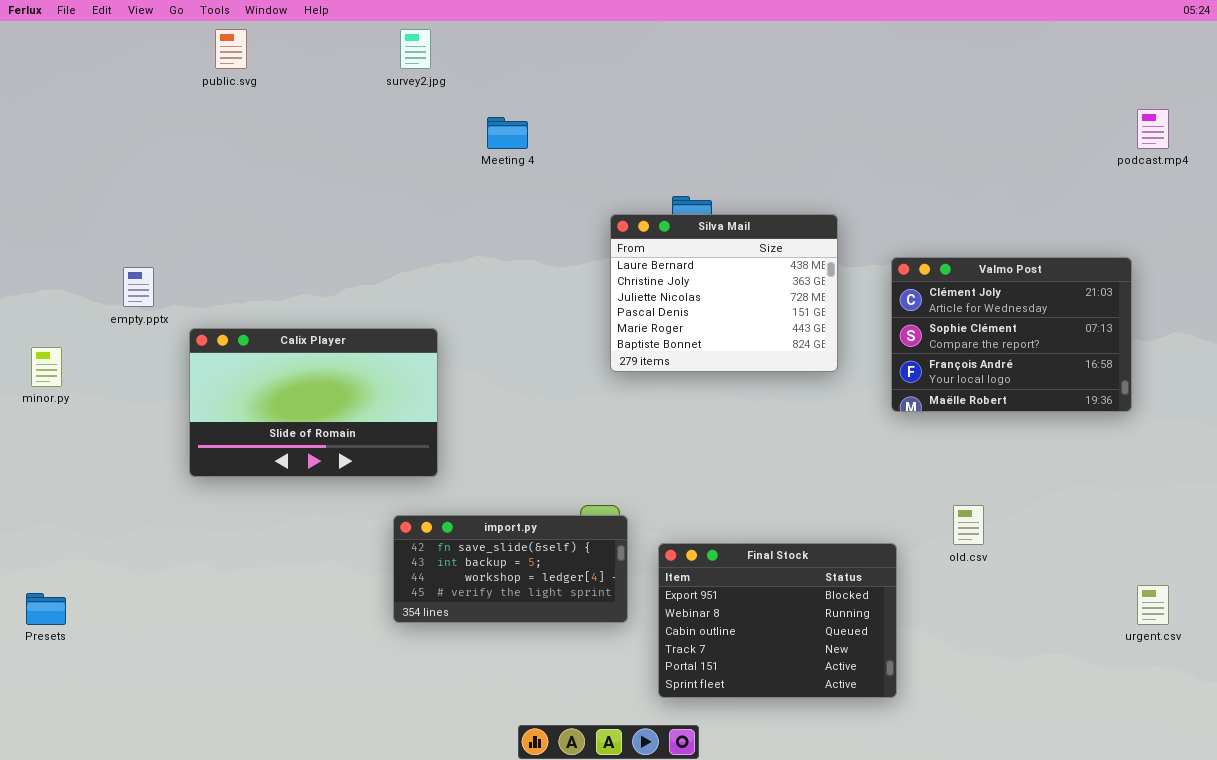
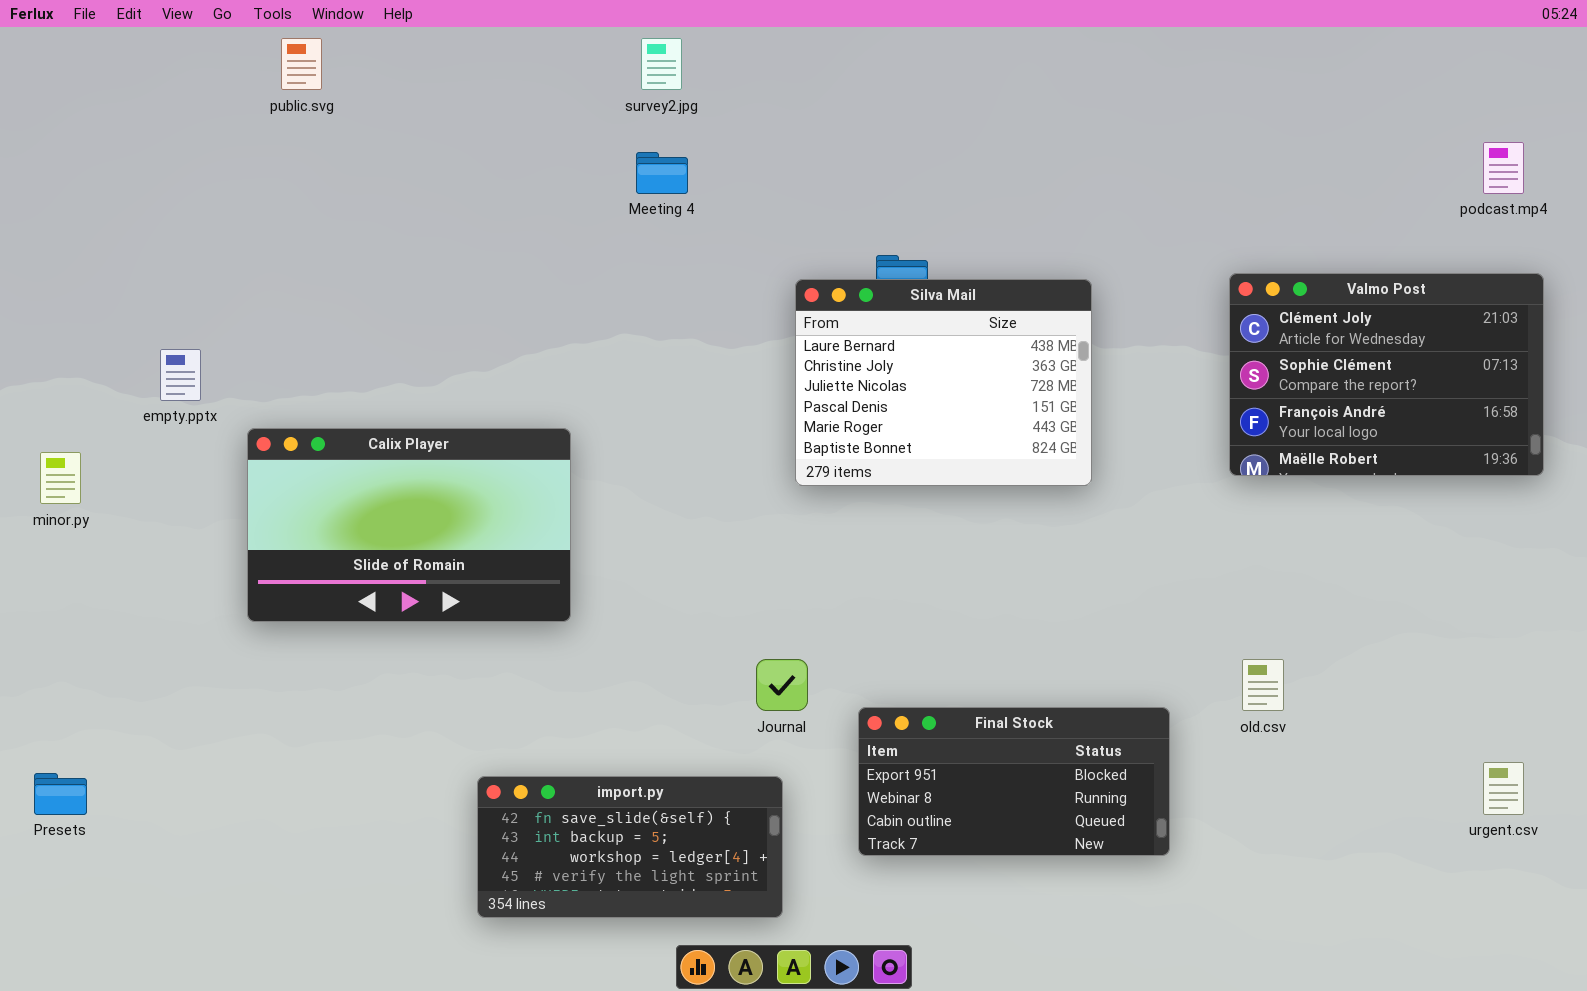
survey2.jpg: [400,29,431,69] -> [641,38,682,90], moved
Valmo Post: [891,257,1132,412] -> [1229,273,1544,476], moved
import.py: [393,515,628,623] -> [477,776,783,918], moved
Final Stock: [658,543,897,698] -> [858,707,1170,856], resized

